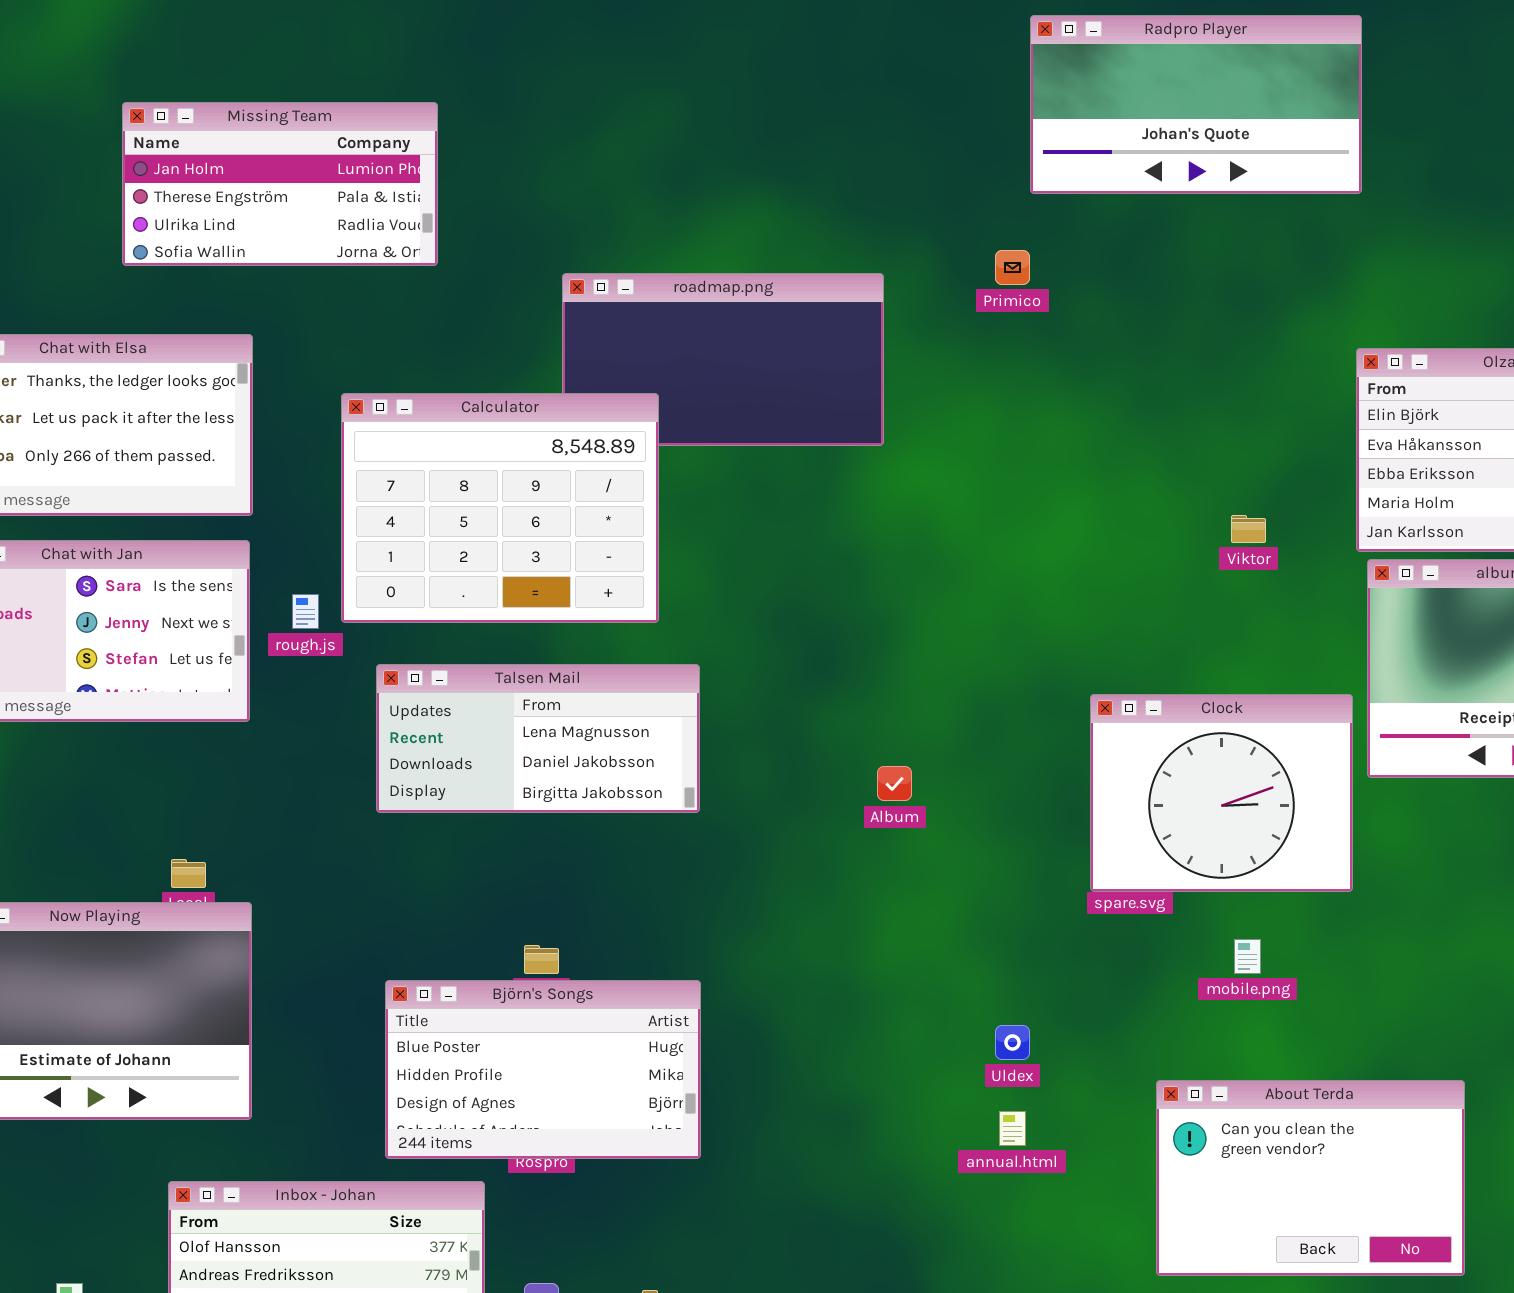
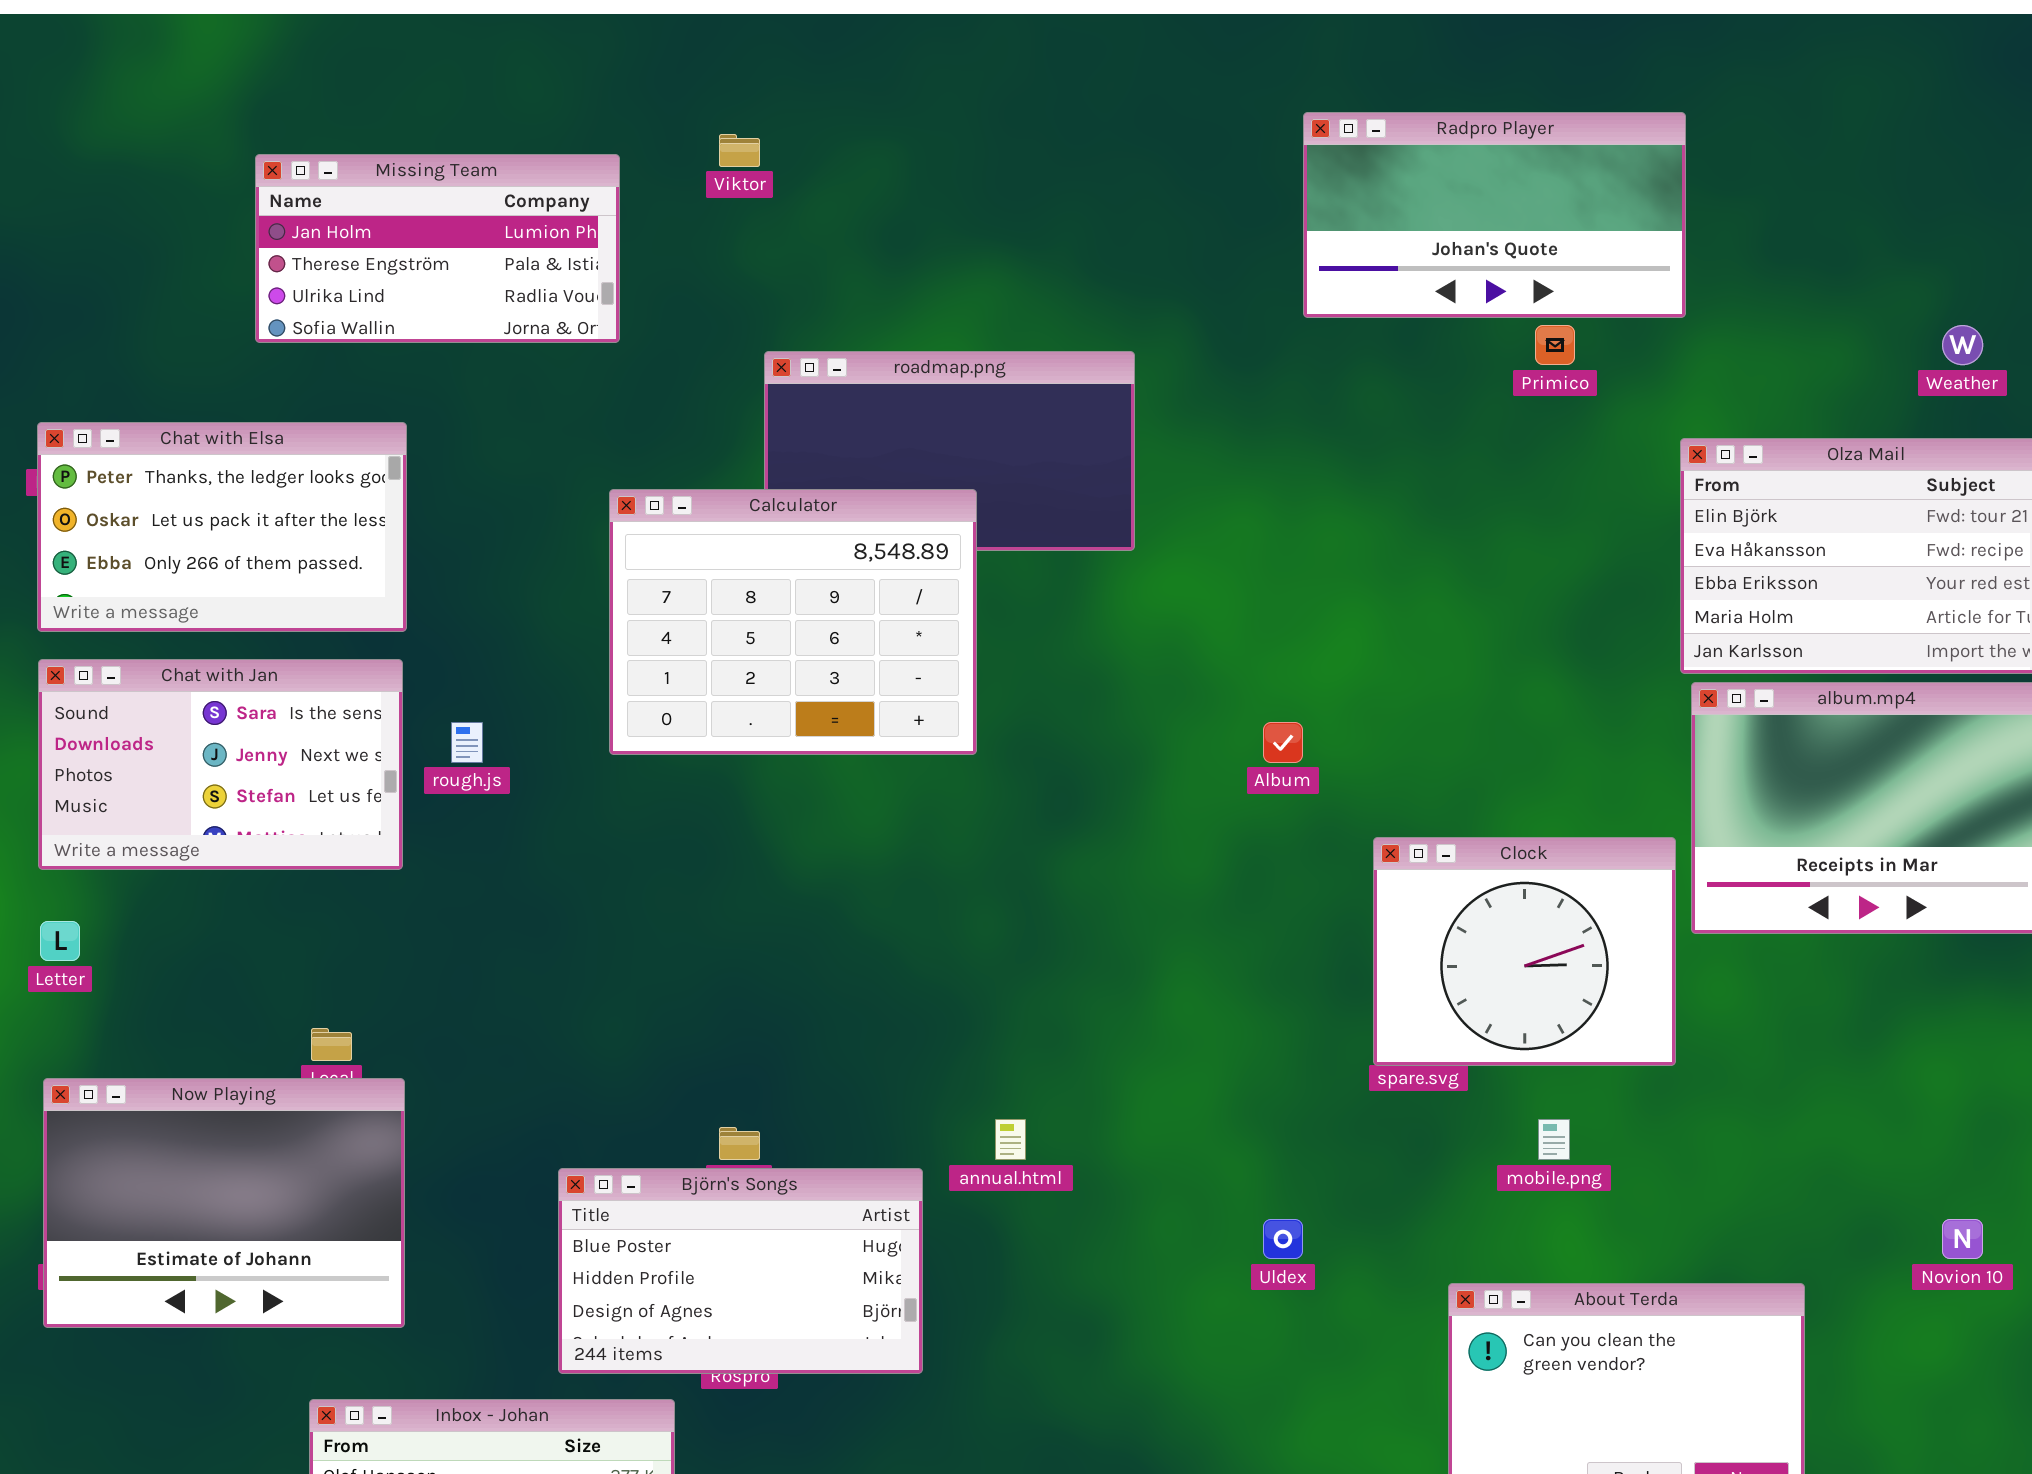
Radpro Player: [1030,15,1362,194] -> [1303,112,1686,318], moved
Primico: [995,250,1030,285] -> [1535,325,1575,365], moved
Calculator: [341,393,659,623] -> [609,489,977,755], moved
Viktor: [1231,515,1266,543] -> [719,134,760,167], moved
Talsen Mail: [376,664,700,813] -> none, closed
Album: [877,766,912,801] -> [1263,722,1303,763], moved
annual.html: [999,1111,1026,1146] -> [995,1119,1026,1160], moved

